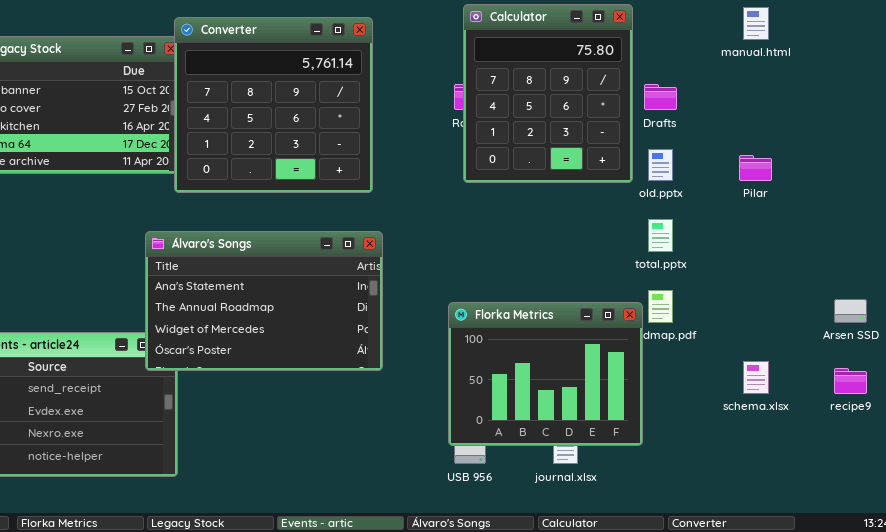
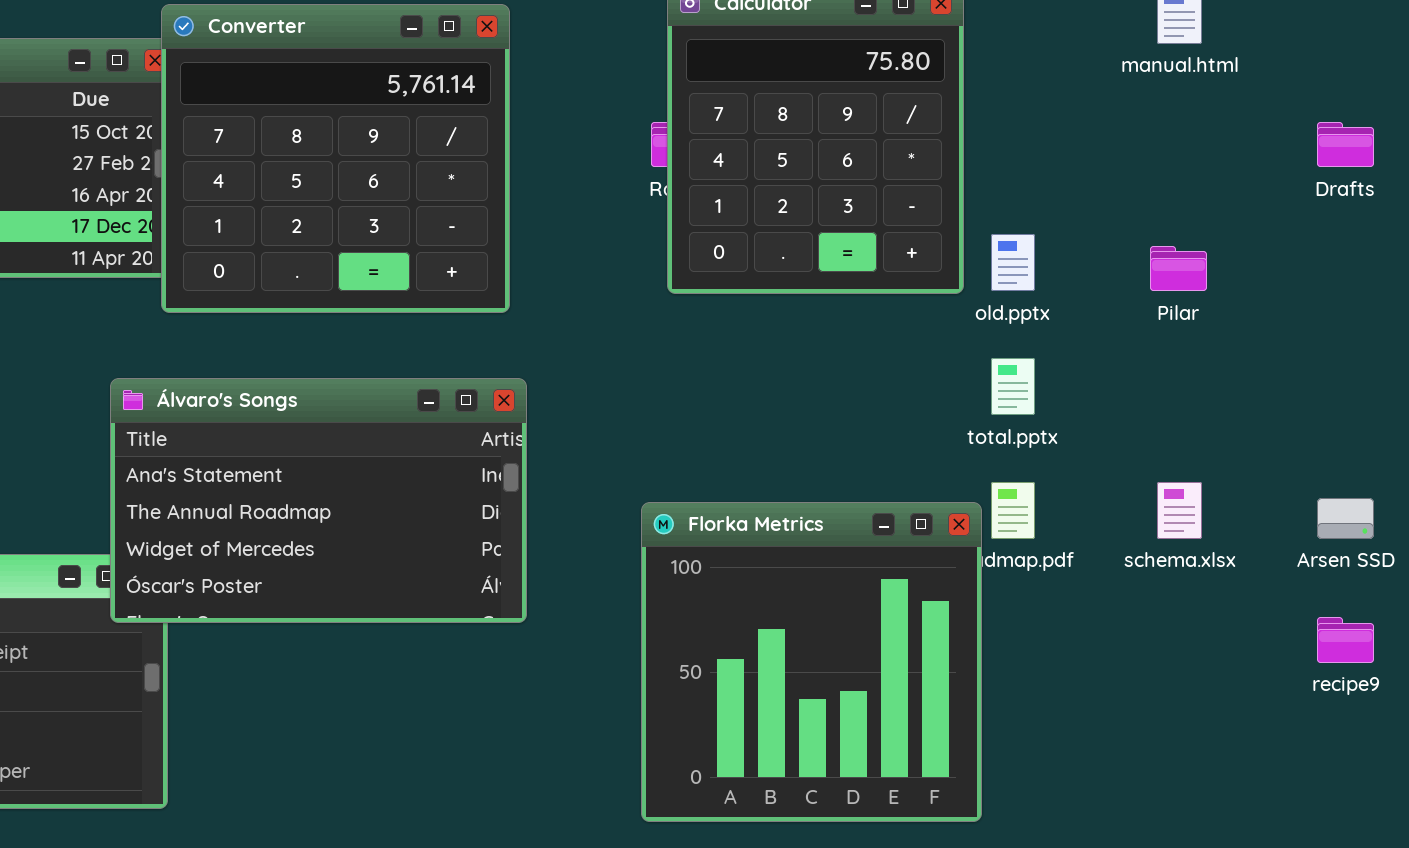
Drafts: [644,84,677,110] -> [1317,122,1374,167], moved
Florka Metrics: [448,302,643,446] -> [641,502,982,822], resized
schema.xlsx: [743,361,769,394] -> [1157,482,1202,539], moved

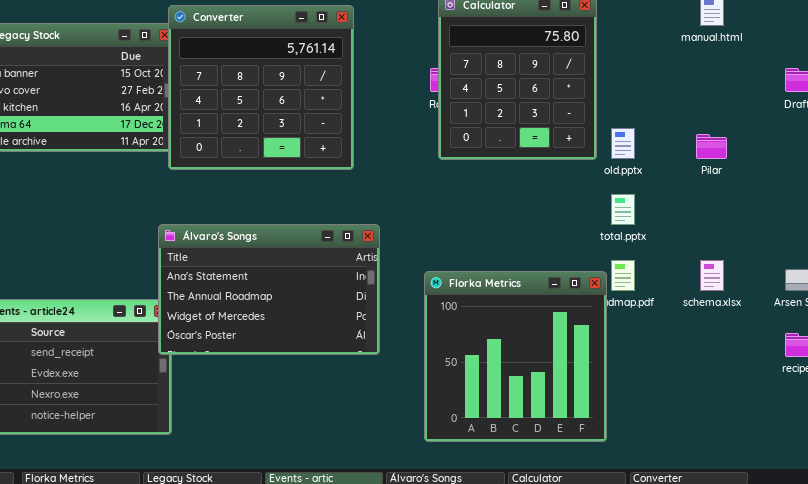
Álvaro's Songs: [110,378,527,623] -> [158,224,380,355], moved

